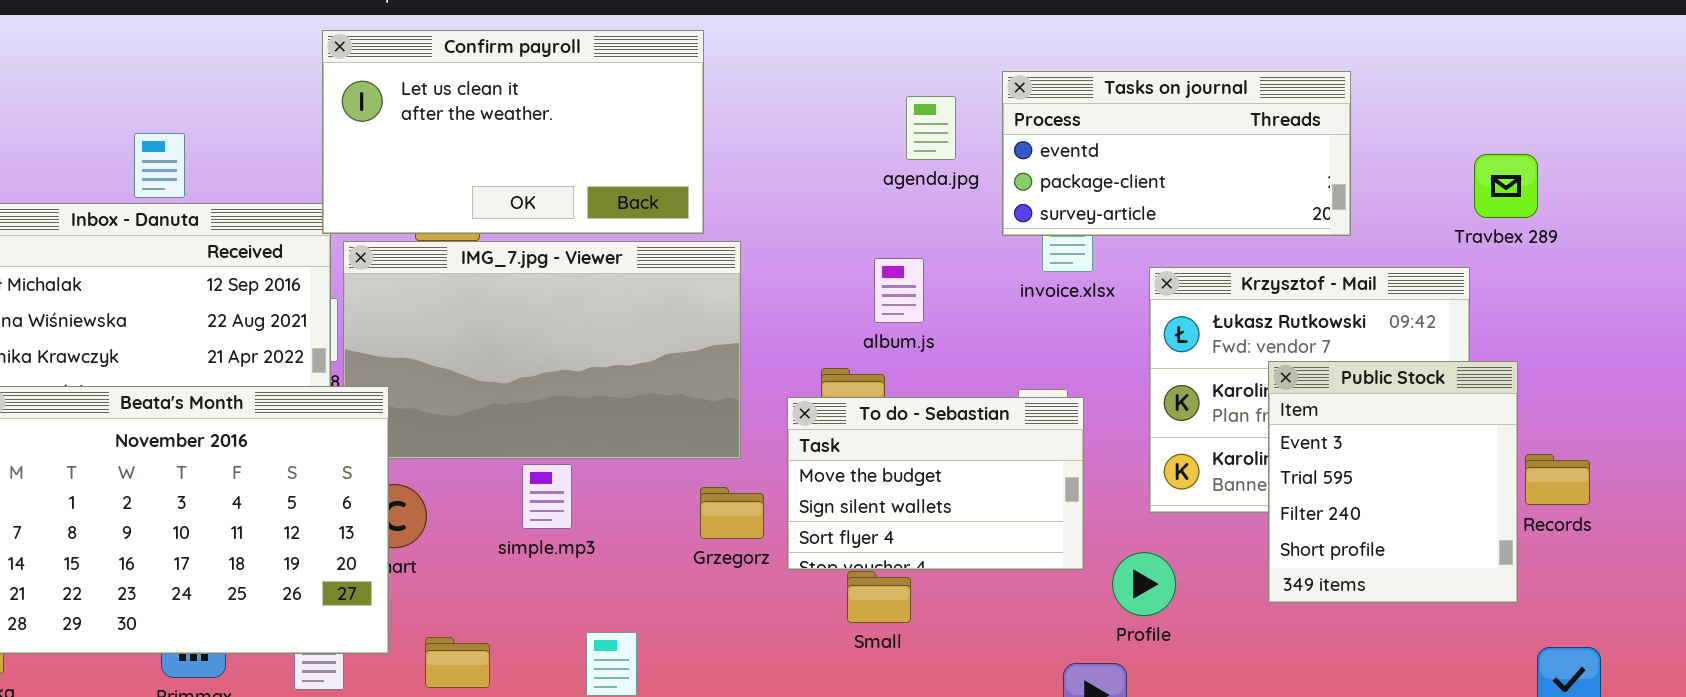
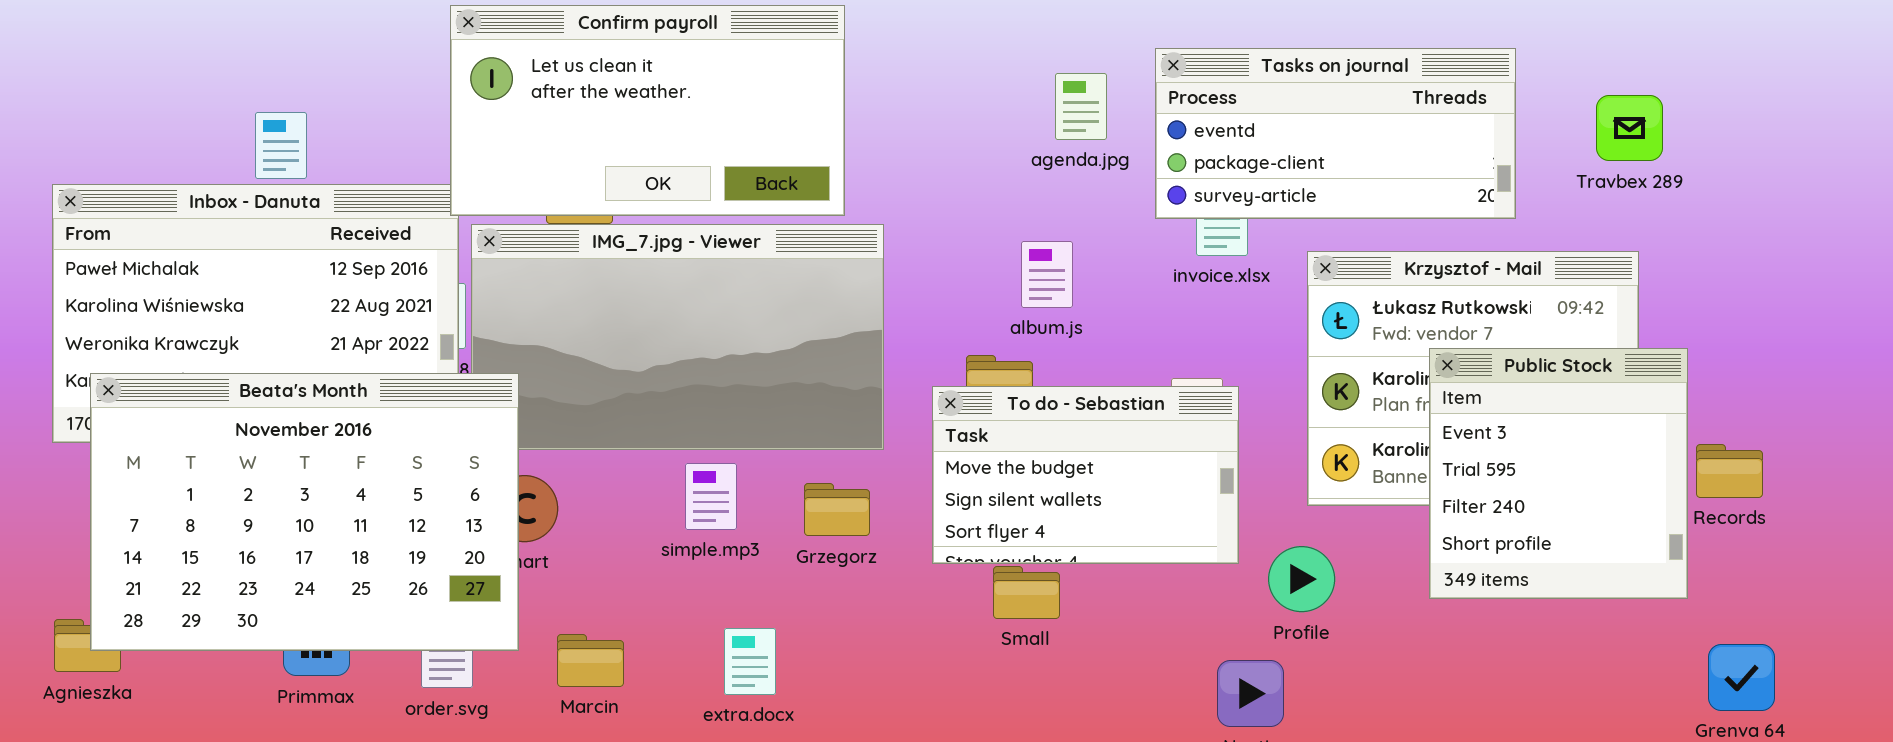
Travbex 289: [1474,154,1538,218] -> [1596,95,1663,161], moved
simple.mp3: [522,464,572,529] -> [685,463,737,530], moved
Grzegorz: [700,487,764,539] -> [804,483,870,536], moved

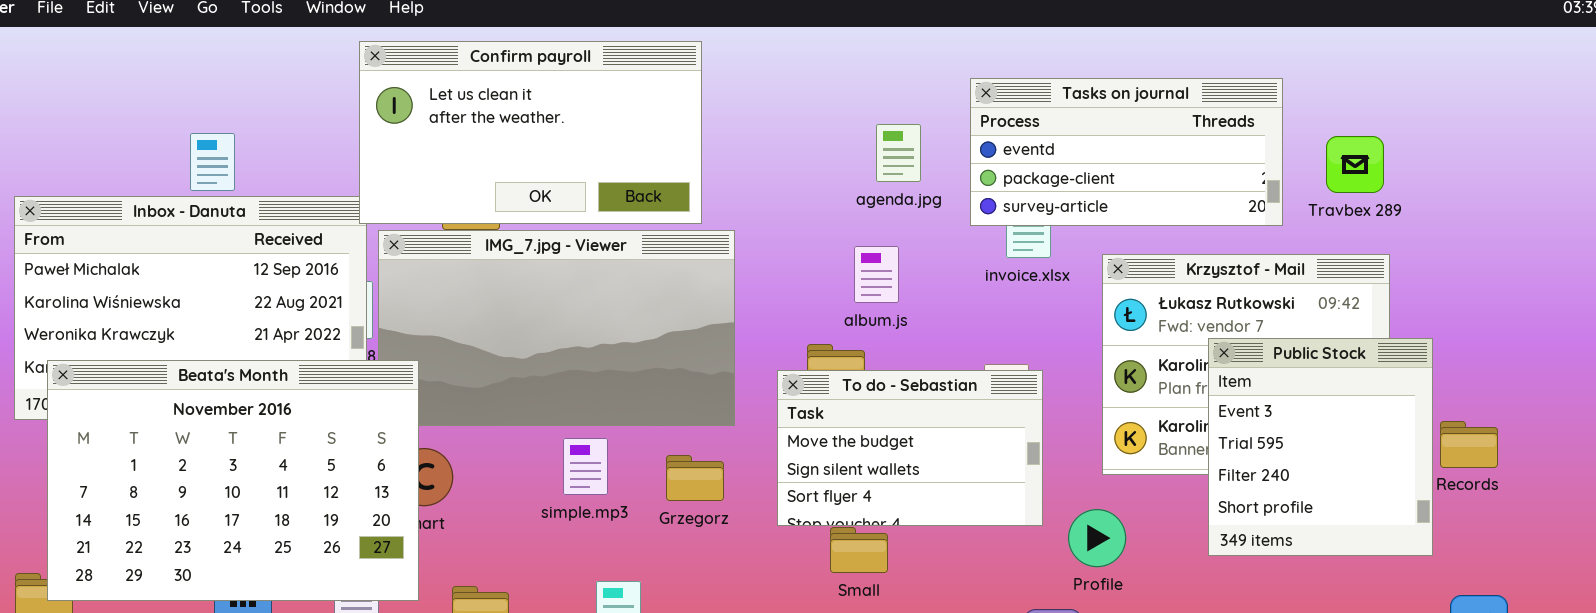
agenda.jpg: [1055,73,1107,140] -> [876,124,921,182], moved
Travbex 289: [1596,95,1663,161] -> [1326,136,1384,193], moved

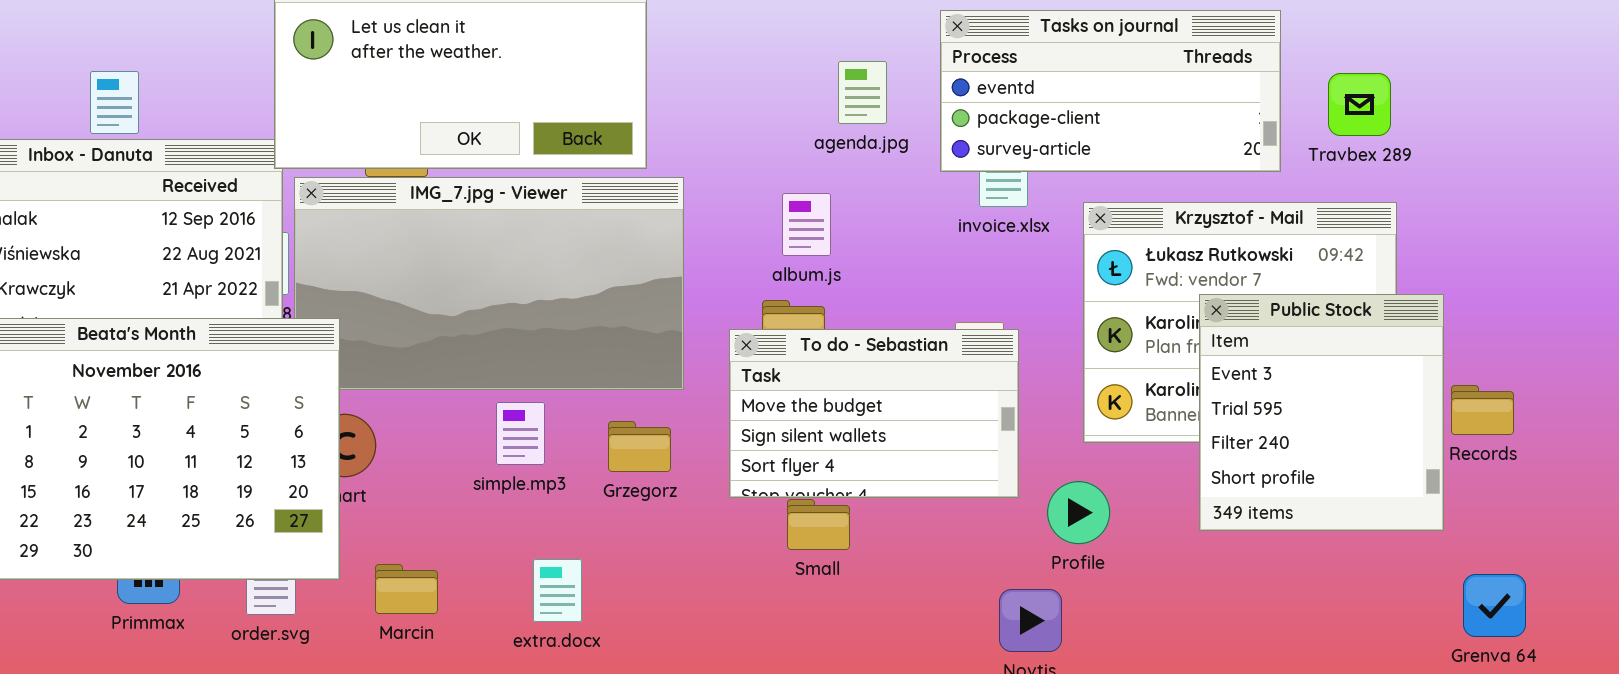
album.js: [854,246,899,303] -> [782,193,831,256], moved

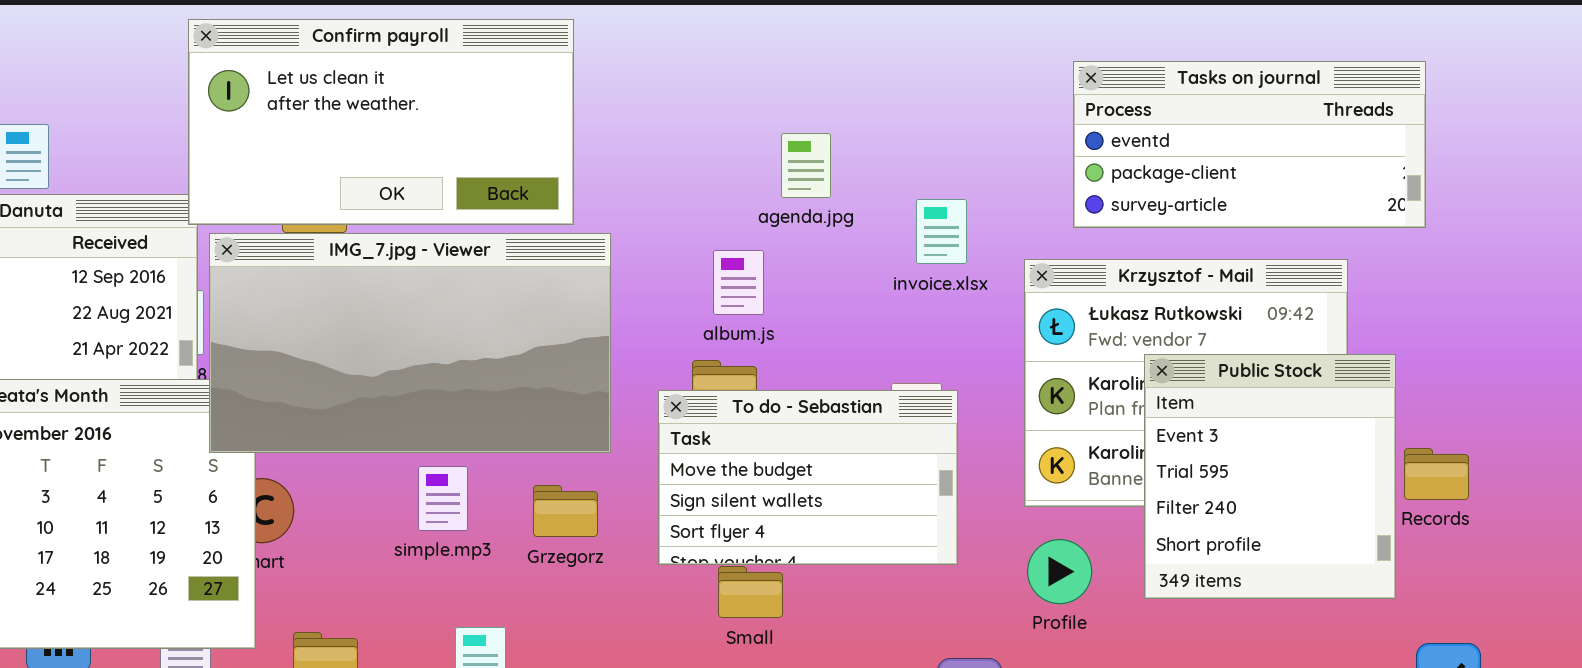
Tasks on journal: [940,10,1281,172] -> [1073,61,1426,228], moved
agenda.jpg: [838,61,887,124] -> [781,133,831,198], moved
IMG_7.jpg - Viewer: [294,177,684,390] -> [209,233,611,453], raised
Profile: [1047,481,1110,544] -> [1027,539,1092,604], moved

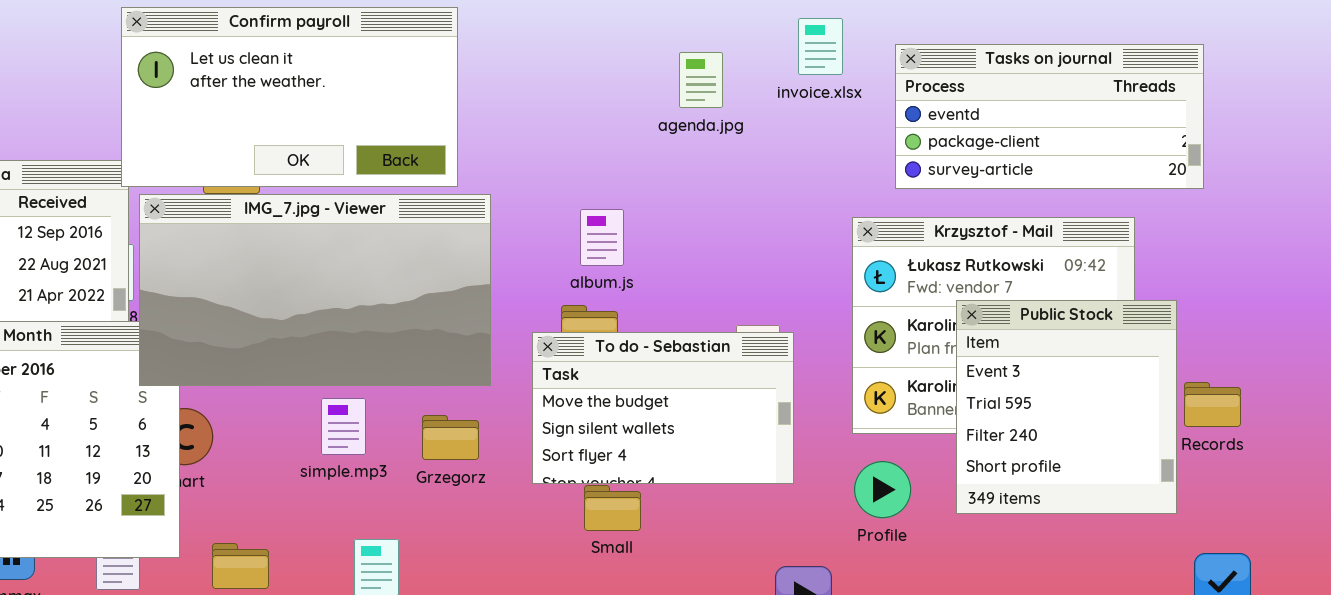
agenda.jpg: [781,133,831,198] -> [679,52,723,108], moved
invoice.xlsx: [916,199,967,264] -> [798,18,843,75], moved

